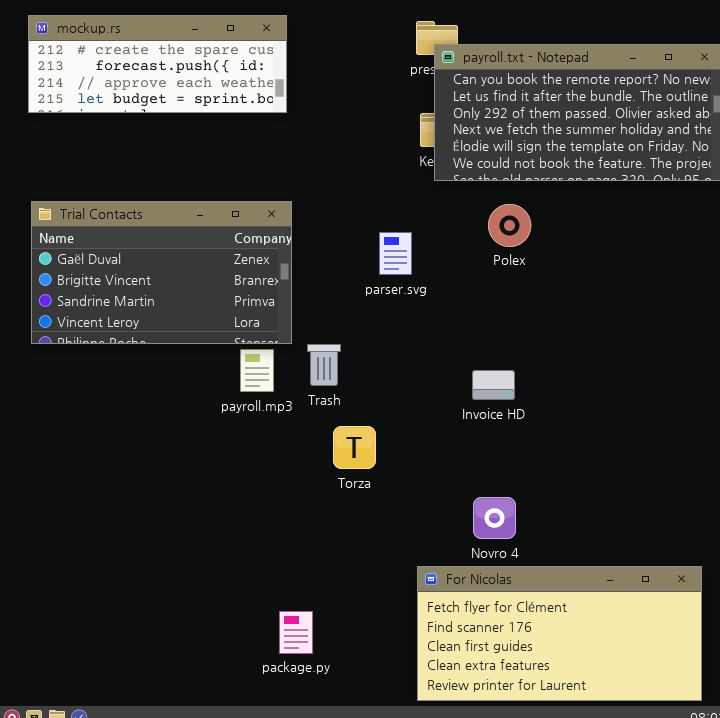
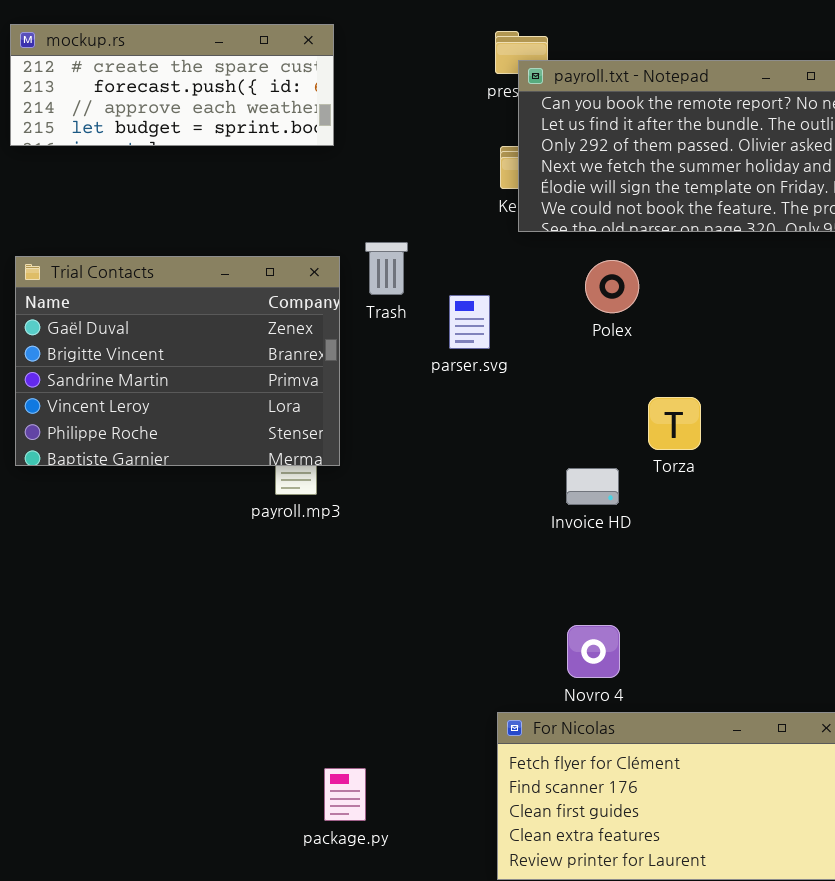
Trial Contacts: [31,201,292,344] -> [15,256,340,466], resized
Trash: [307,344,341,386] -> [365,242,408,295], moved
Torza: [333,426,376,469] -> [648,397,701,450], moved

